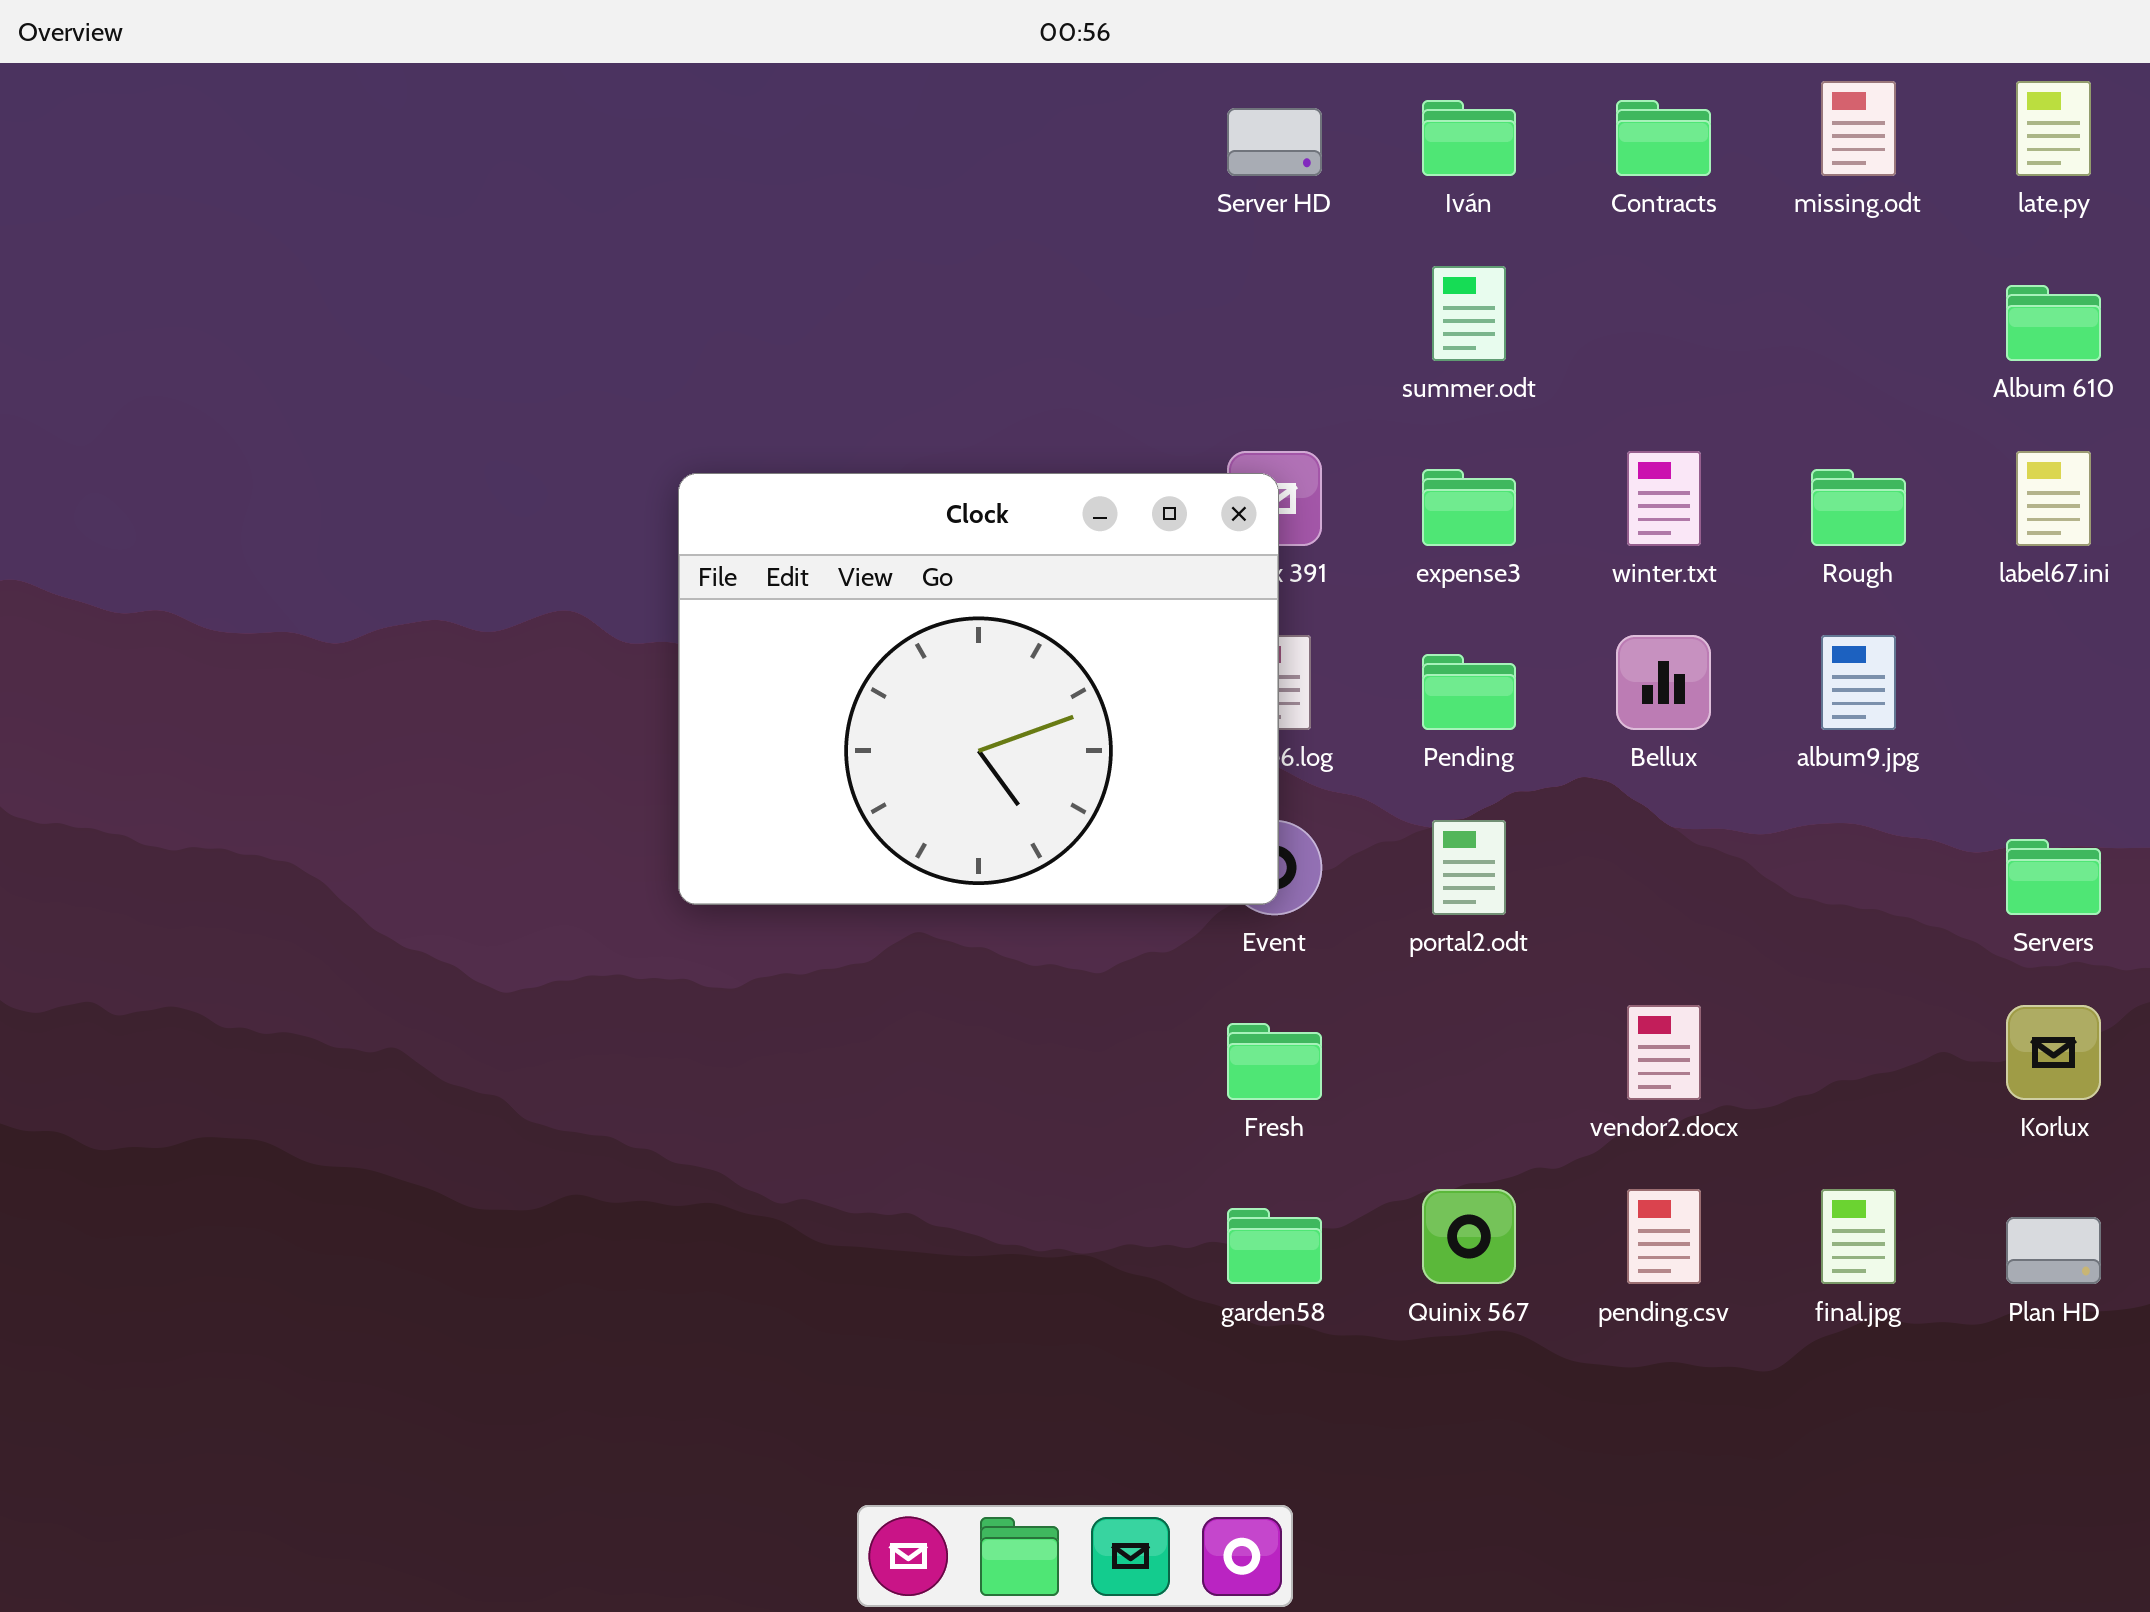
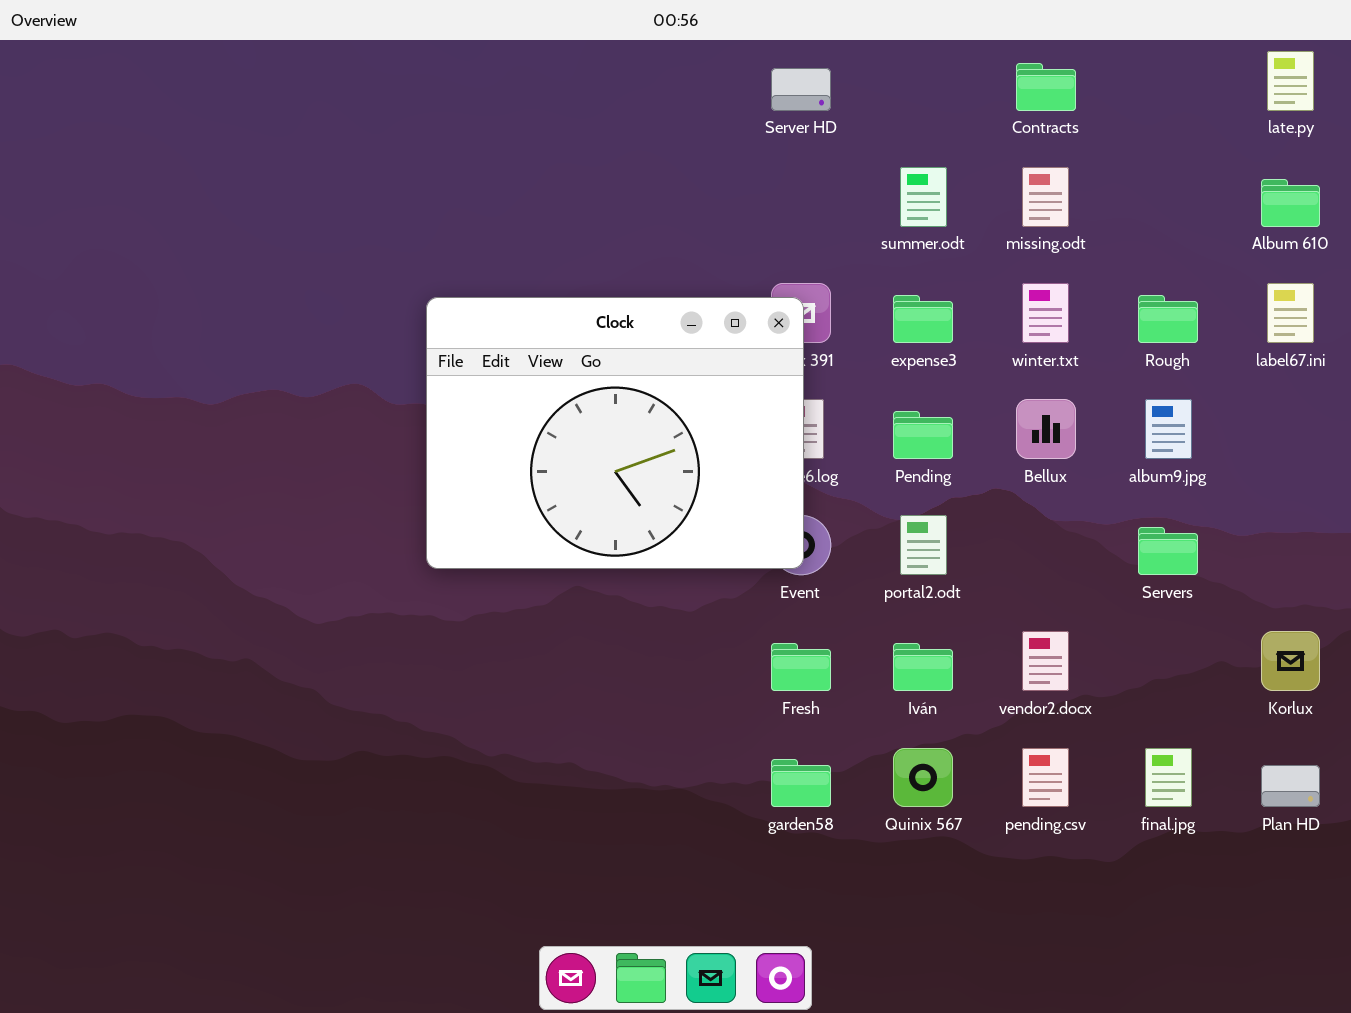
missing.odt: [1821,81,1896,176] -> [1022,167,1069,227], moved
Iván: [1422,100,1516,176] -> [893,643,953,691], moved
Servers: [2006,839,2101,915] -> [1138,527,1198,575], moved

